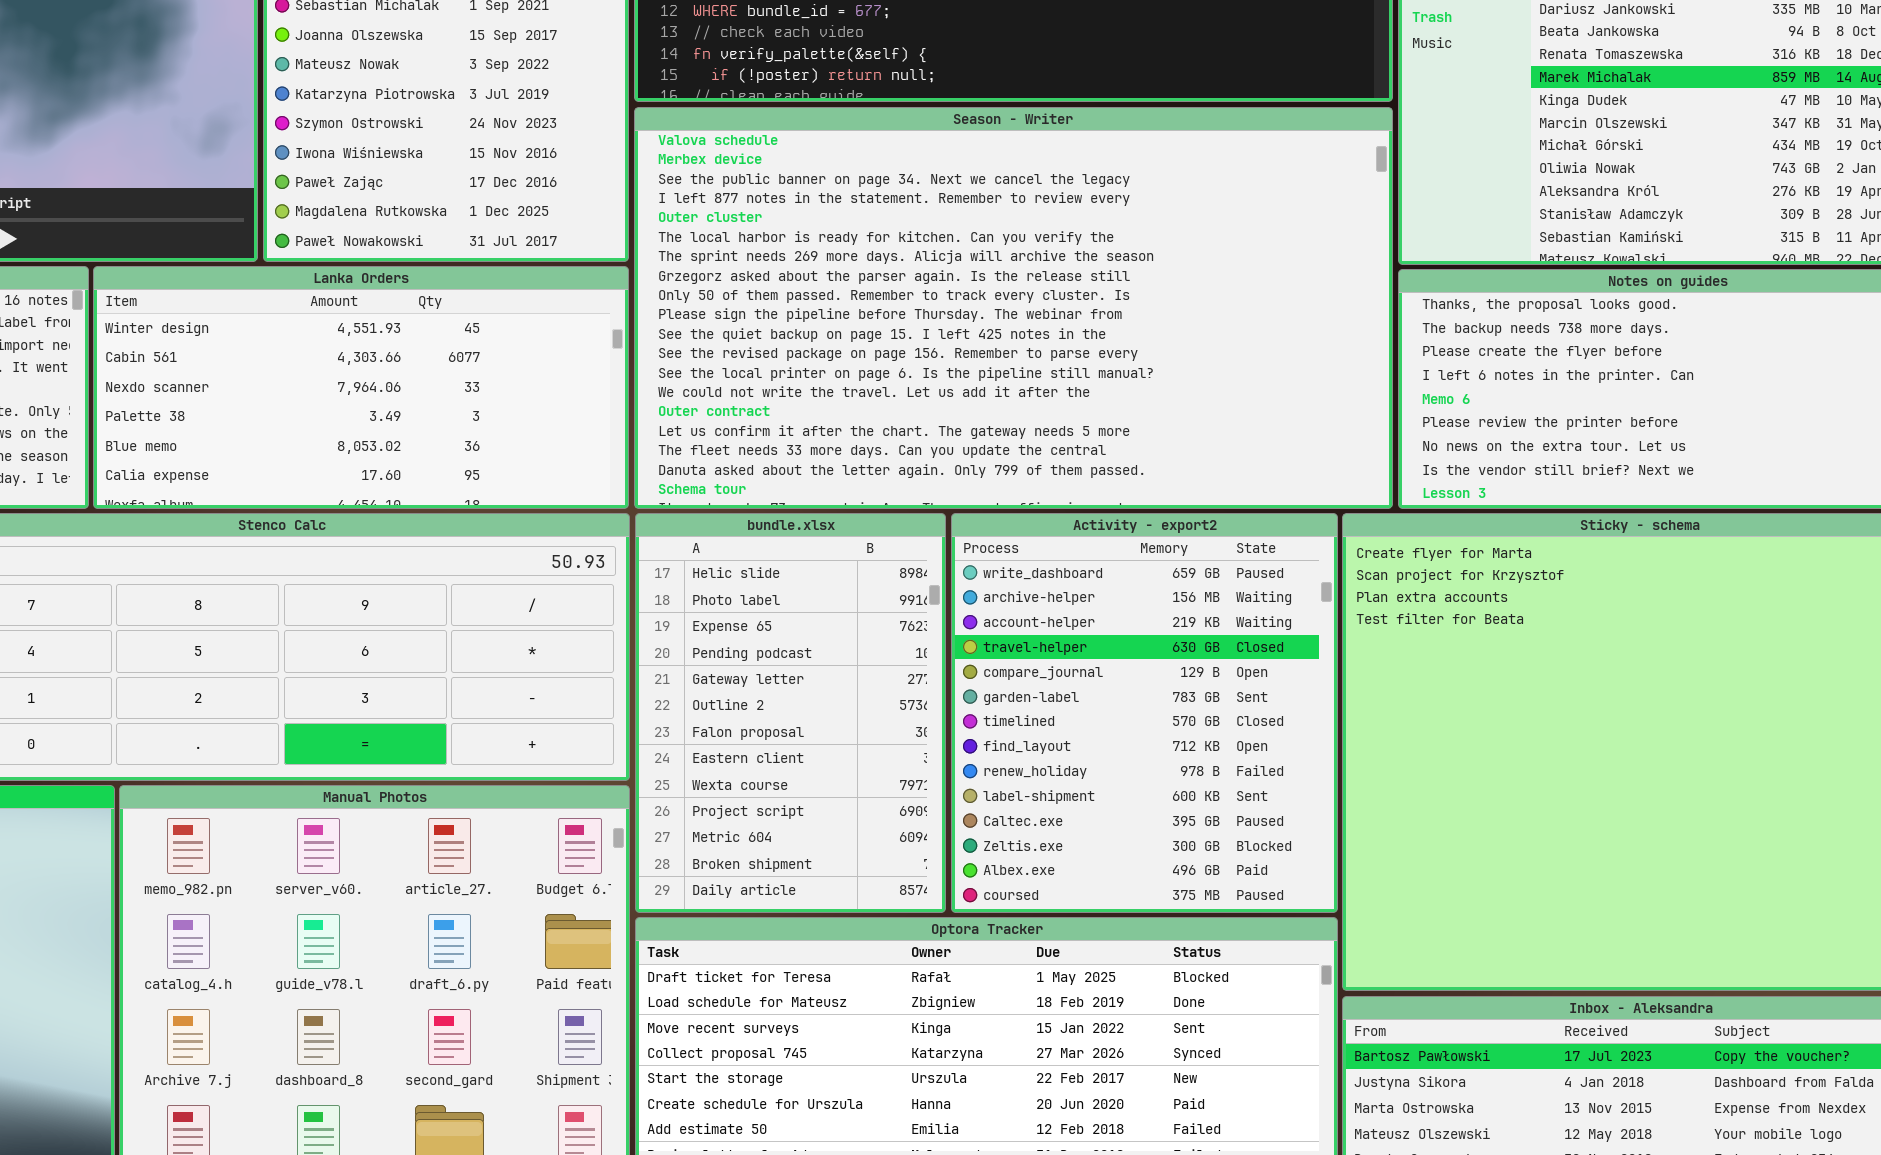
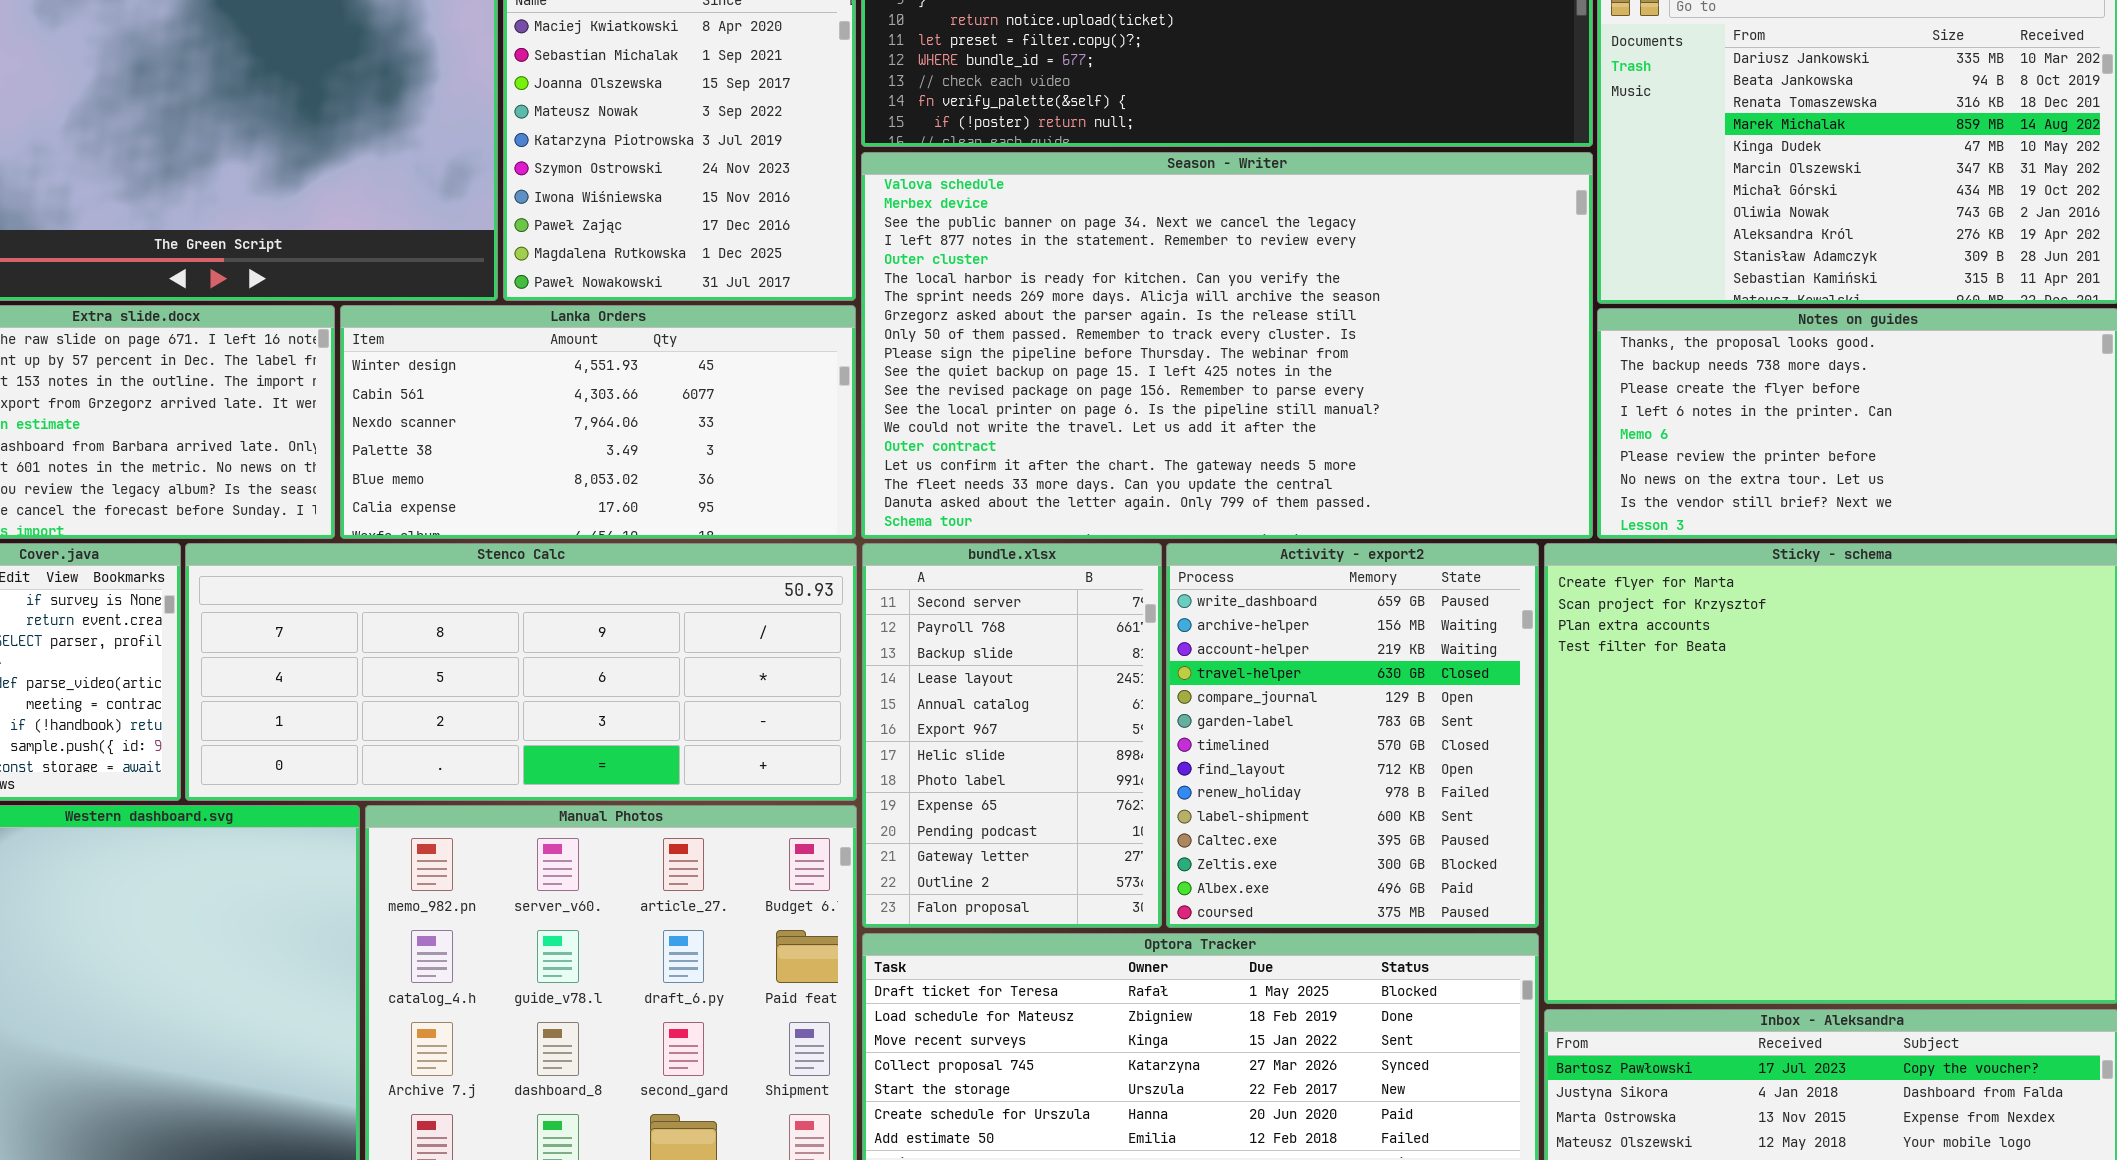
bundle.xlsx: [635,513,946,913] -> [862,543,1162,928], scrolled up 6 rows

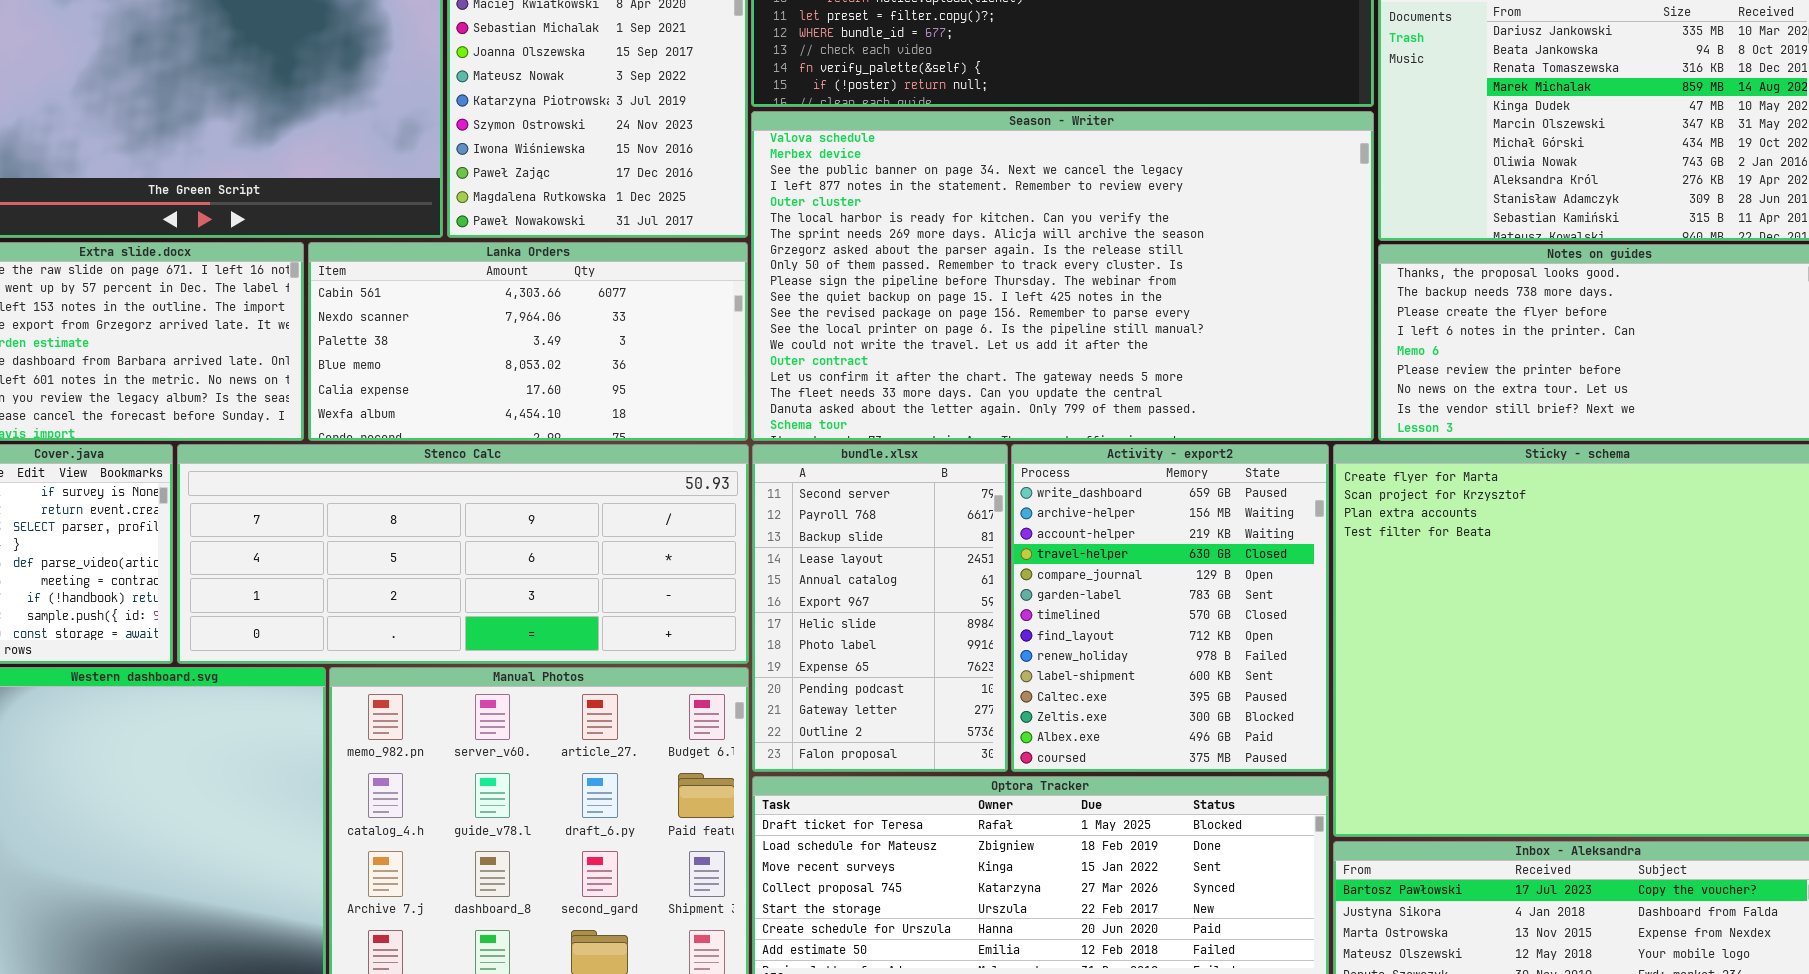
Lanka Orders: [340,305,856,539] -> [308,242,748,441], scrolled down 1 row

